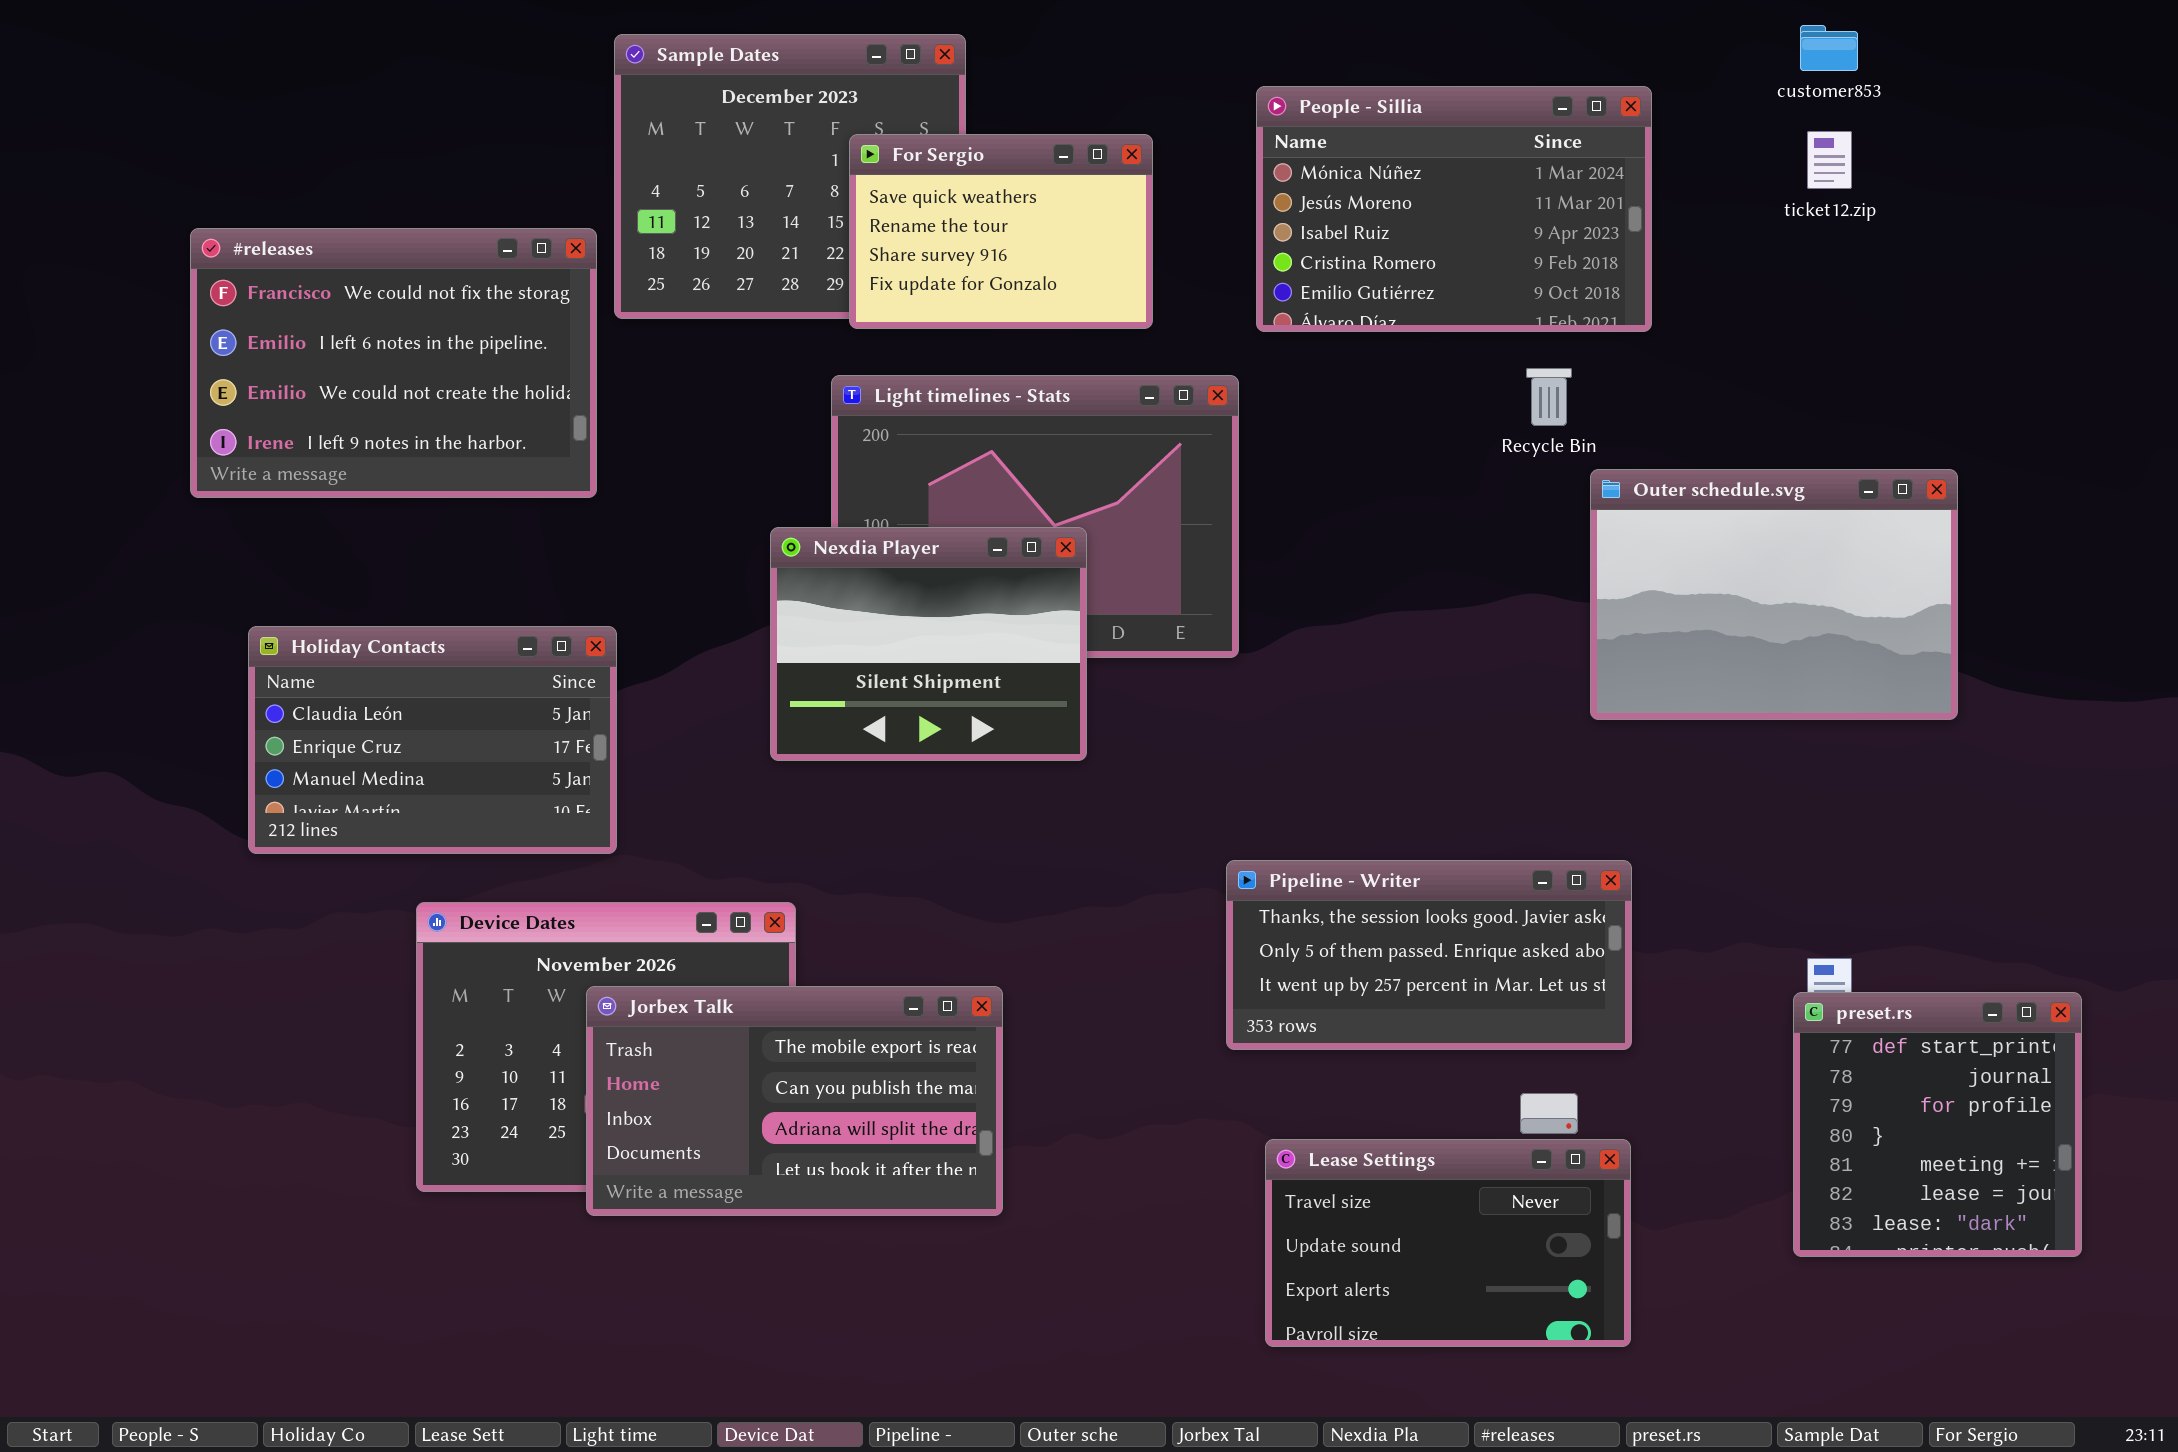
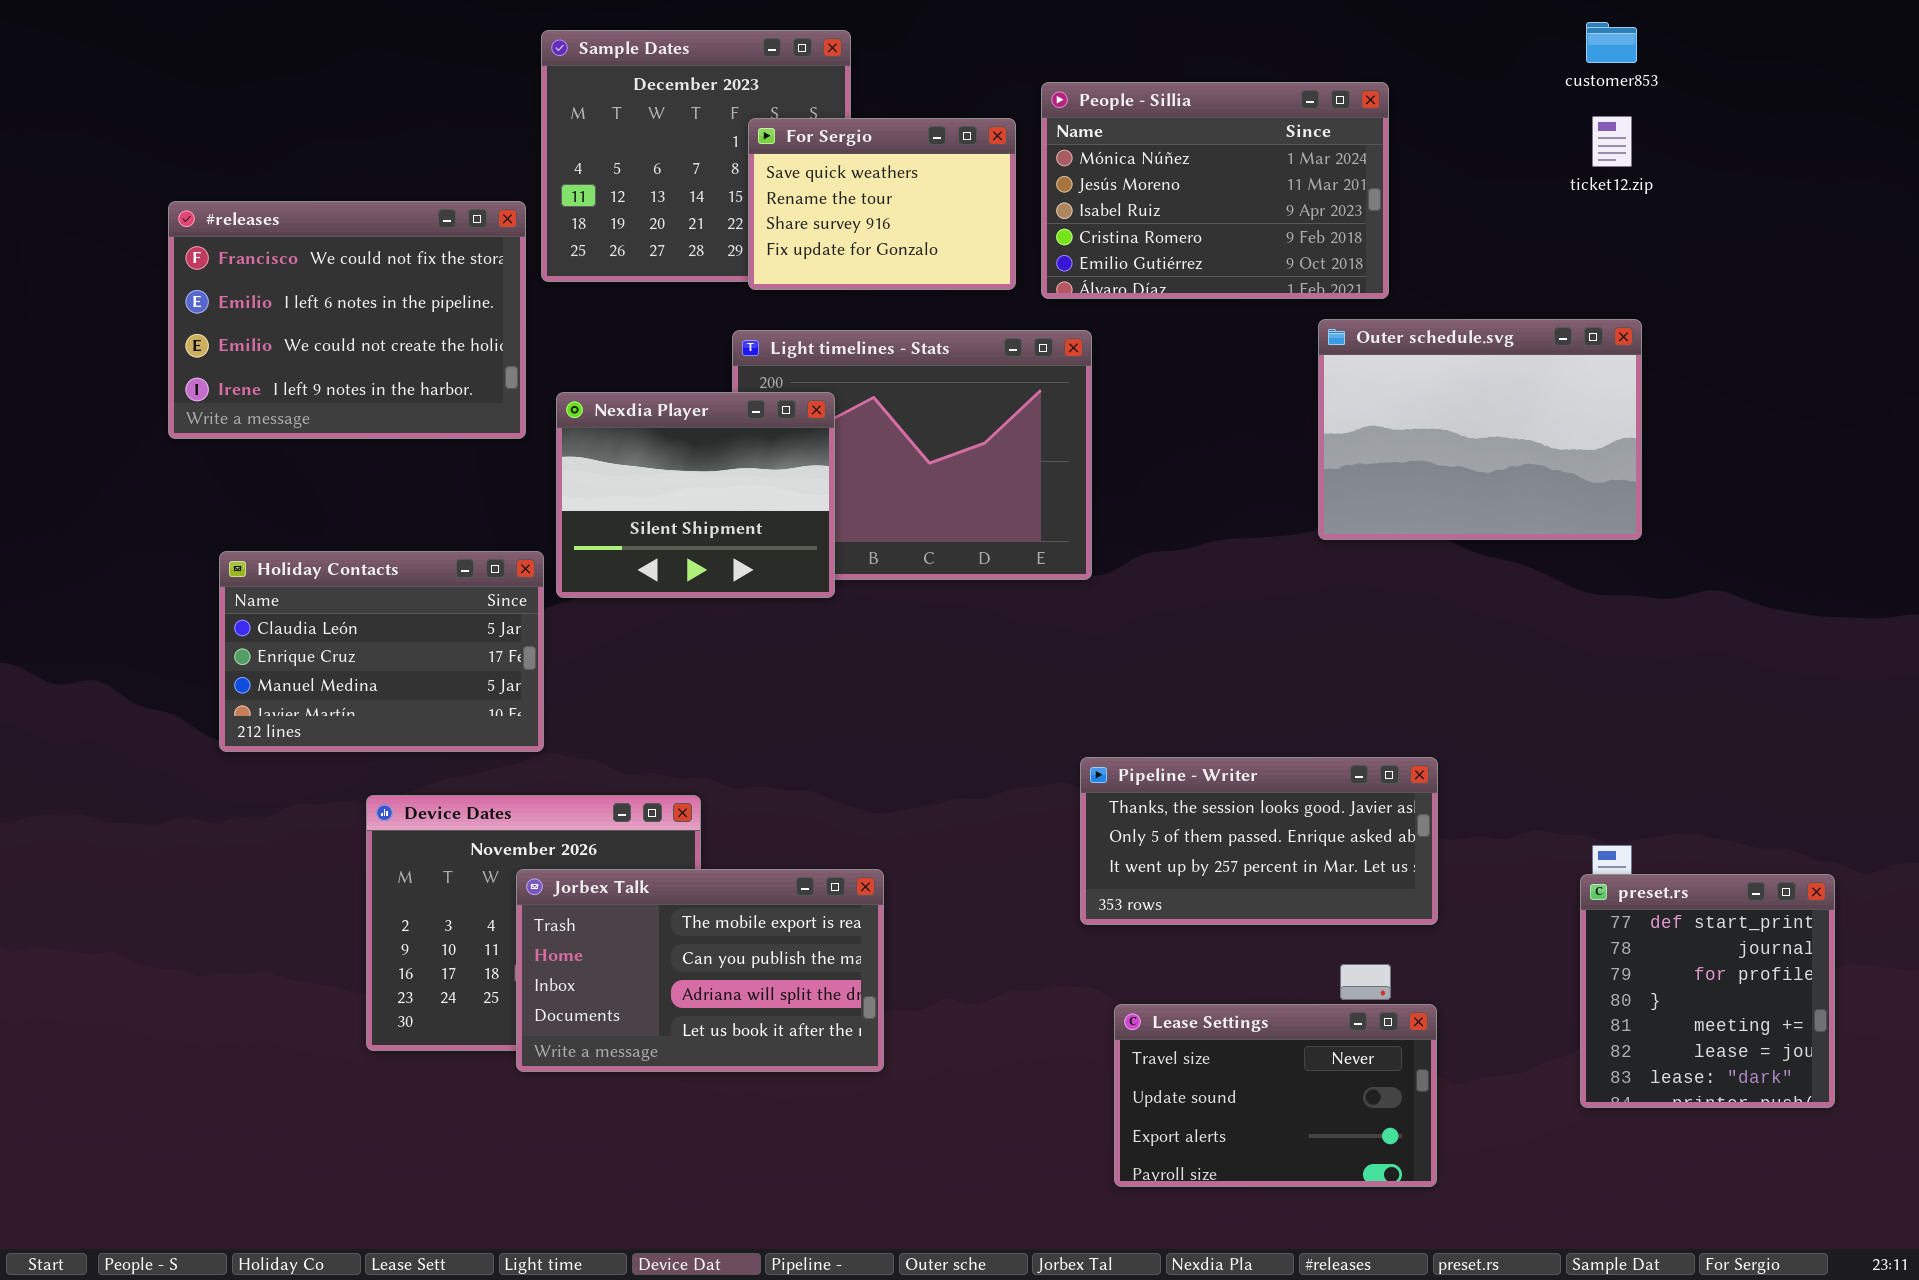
People - Sillia: [1256,86,1652,332] -> [1041,82,1389,299], moved
Outer schedule.svg: [1590,469,1958,720] -> [1318,319,1642,540], moved
Nexdia Player: [770,527,1087,761] -> [556,392,835,598], moved

